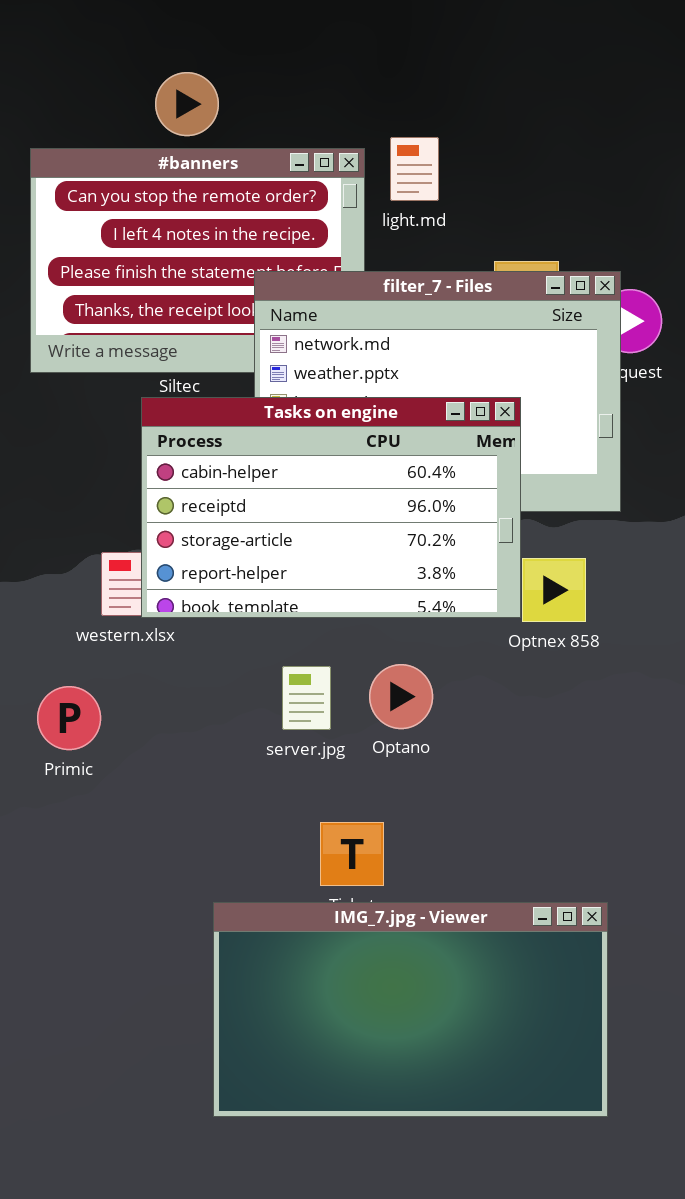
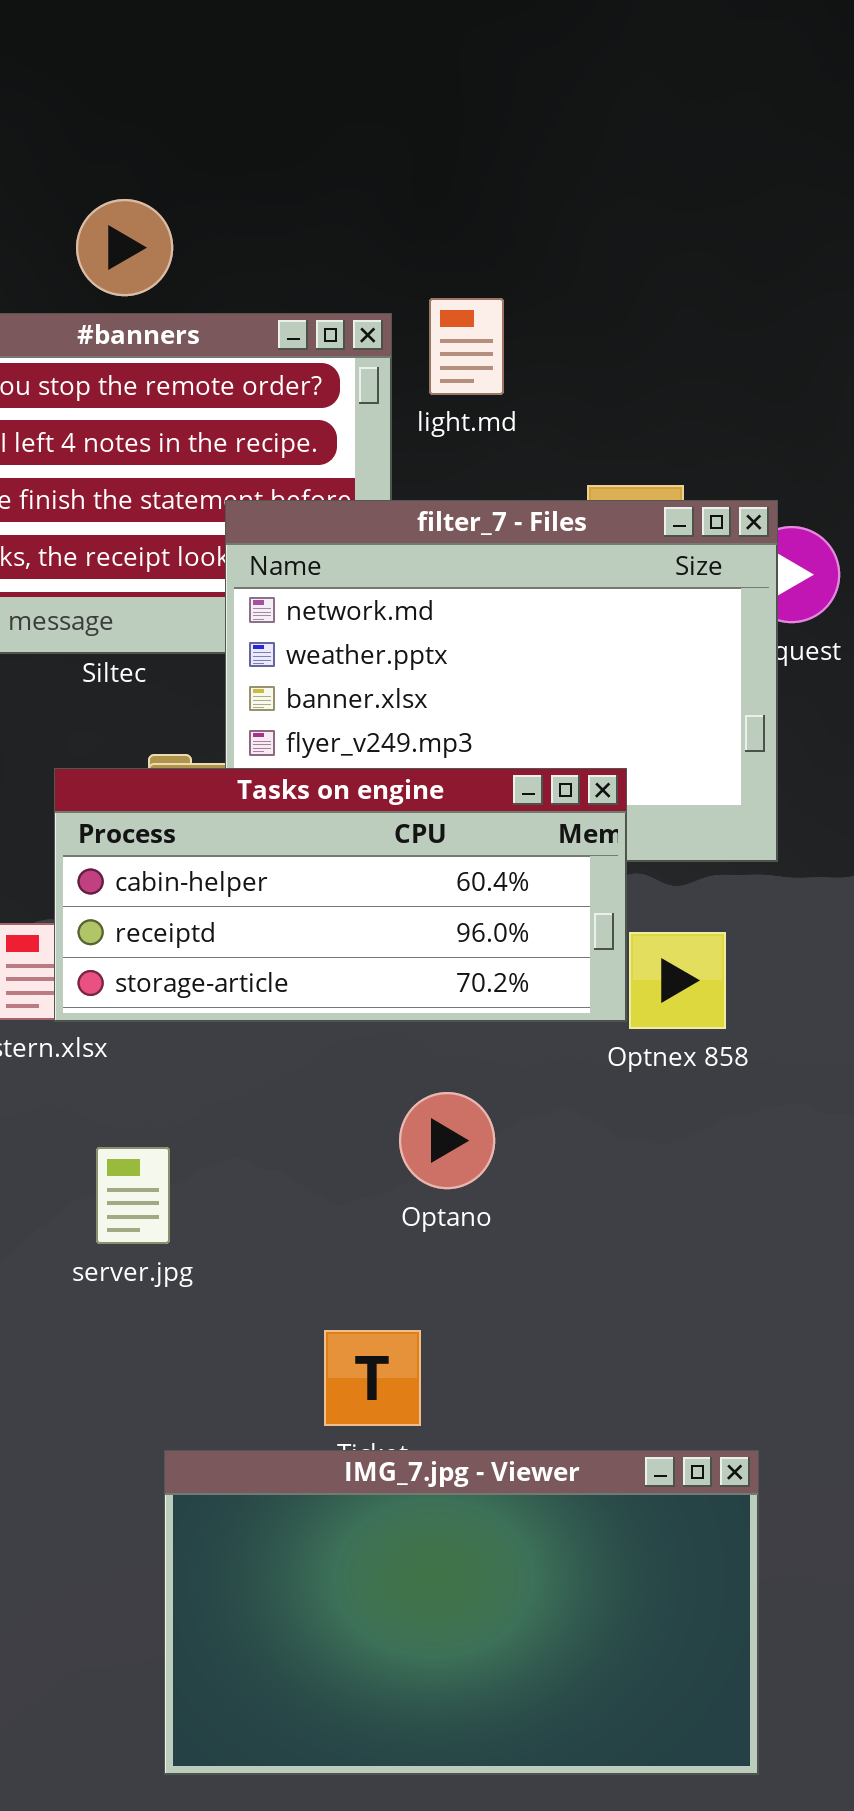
Tasks on engine: [141,397,521,618] -> [54,768,627,1022], resized
server.jpg: [282,666,331,730] -> [96,1147,170,1244], moved

